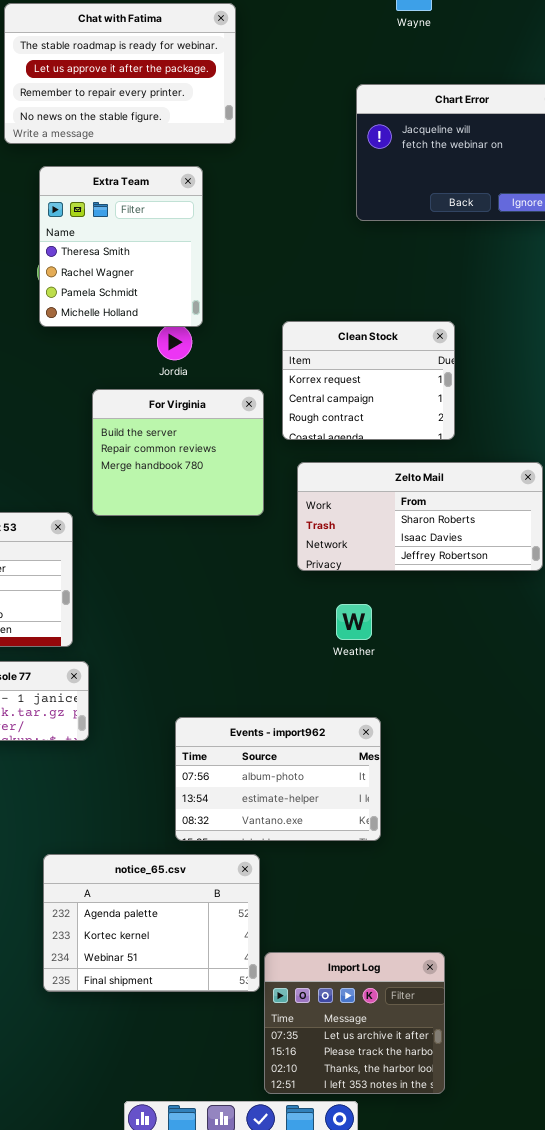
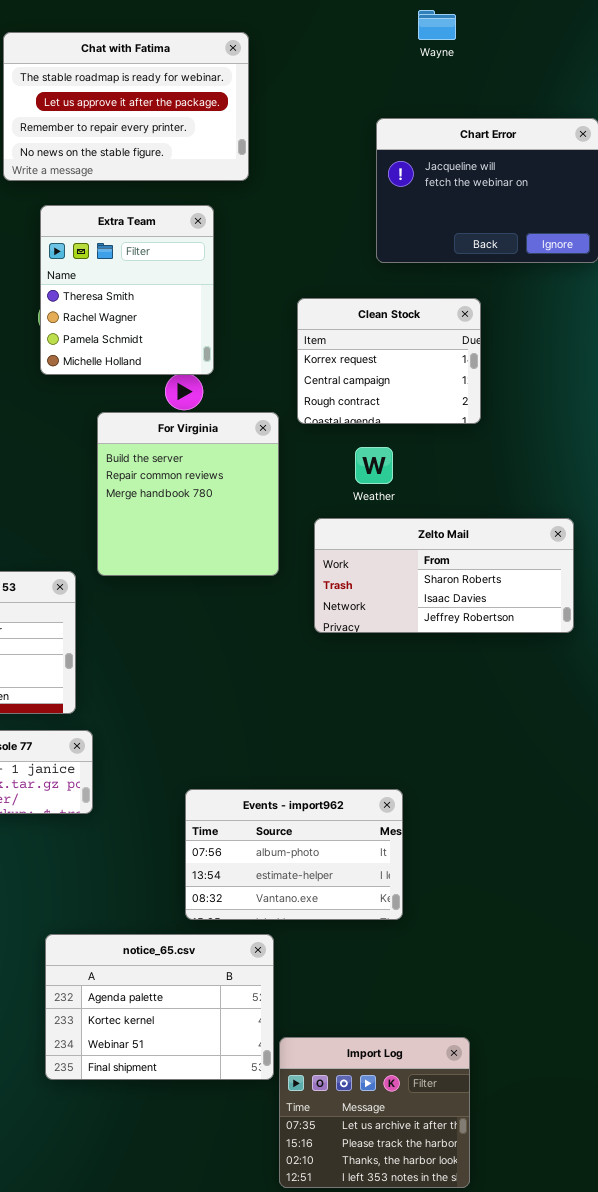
Clean Stock: [282,321,455,440] -> [297,298,481,424], moved
For Virginia: [92,389,264,516] -> [97,412,279,576], resized
Weather: [336,604,372,640] -> [355,447,393,484], moved

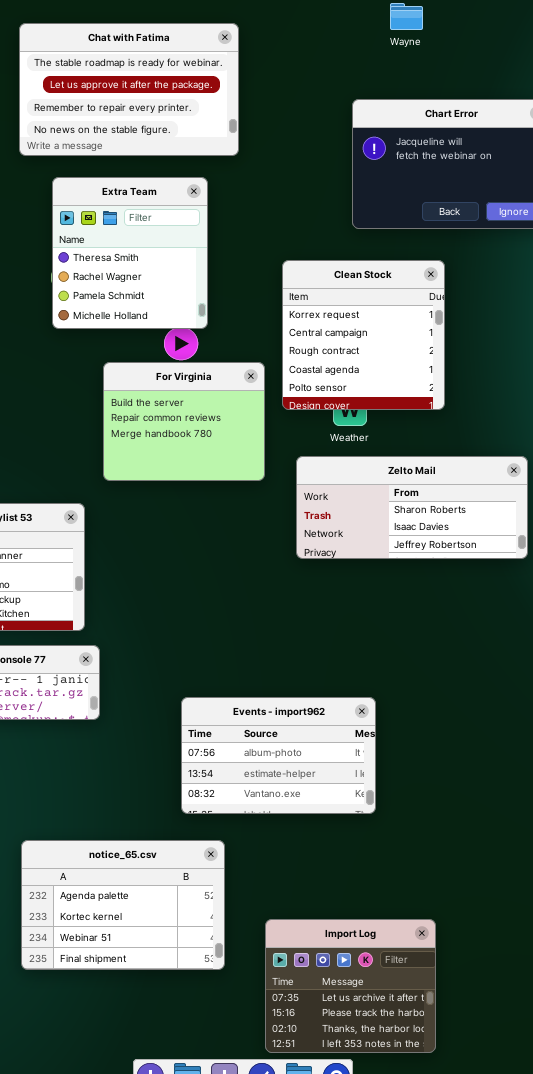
Clean Stock: [297,298,481,424] -> [282,260,445,410], resized
For Virginia: [97,412,279,576] -> [103,362,265,481], resized
notice_65.csv: [45,934,274,1080] -> [21,840,225,970], moved

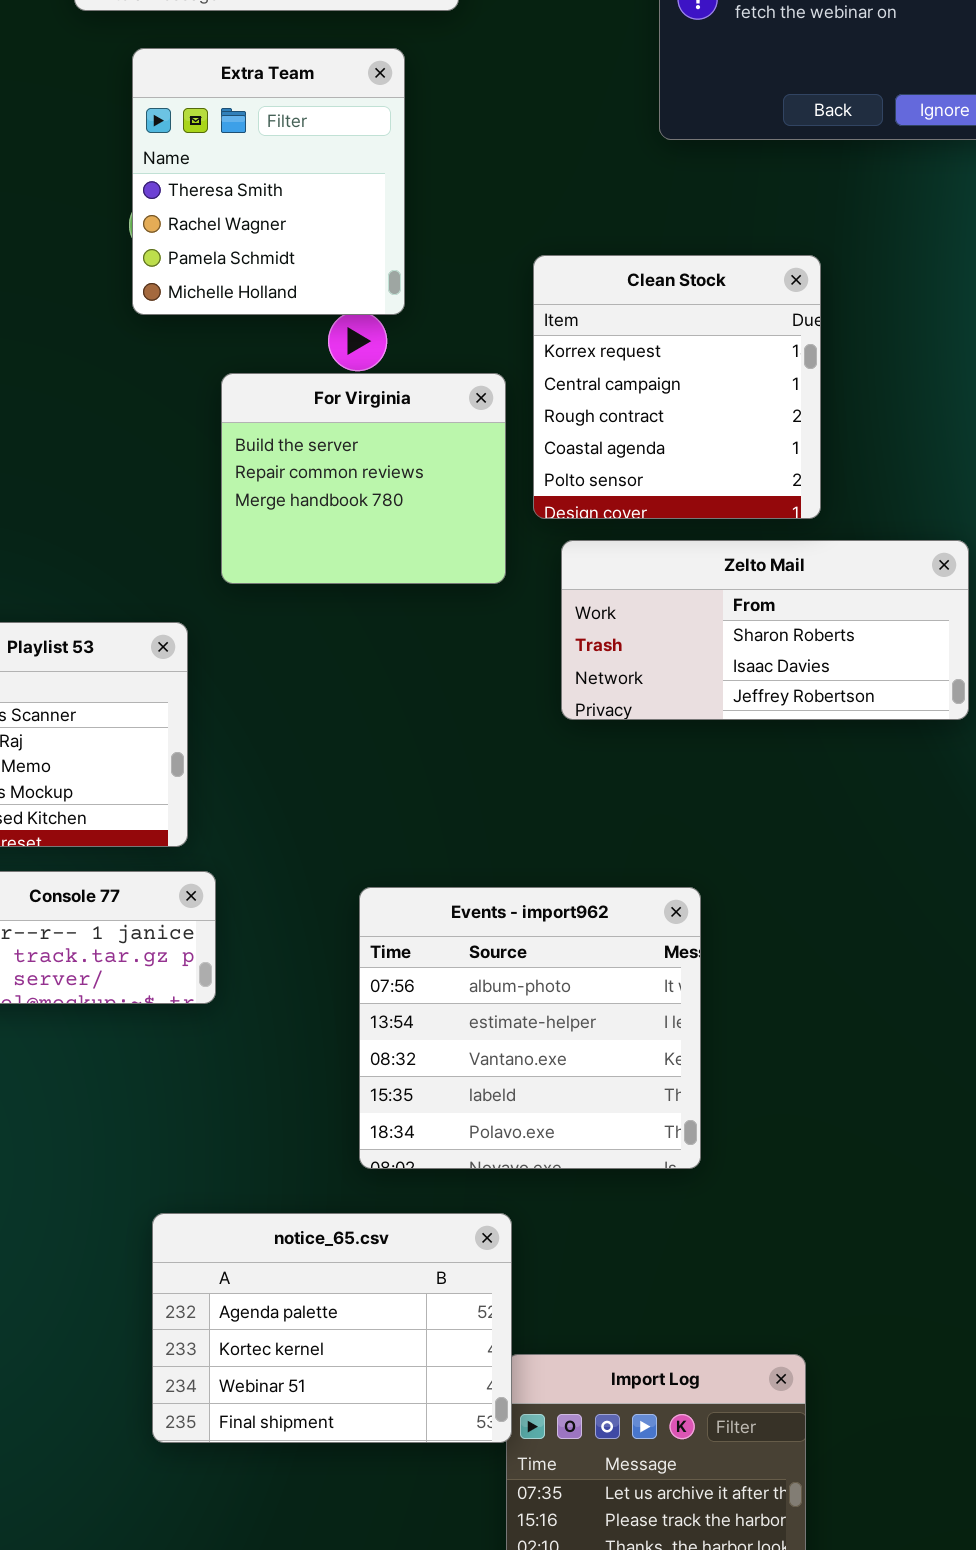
Clean Stock: [282,260,445,410] -> [533,255,821,519], moved
Events - import962: [181,697,376,814] -> [359,887,701,1169], resized
notice_65.csv: [21,840,225,970] -> [152,1213,512,1443], moved

